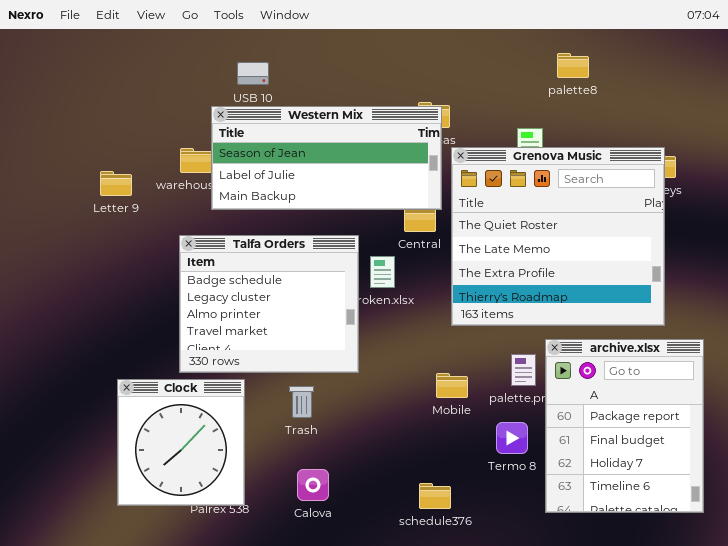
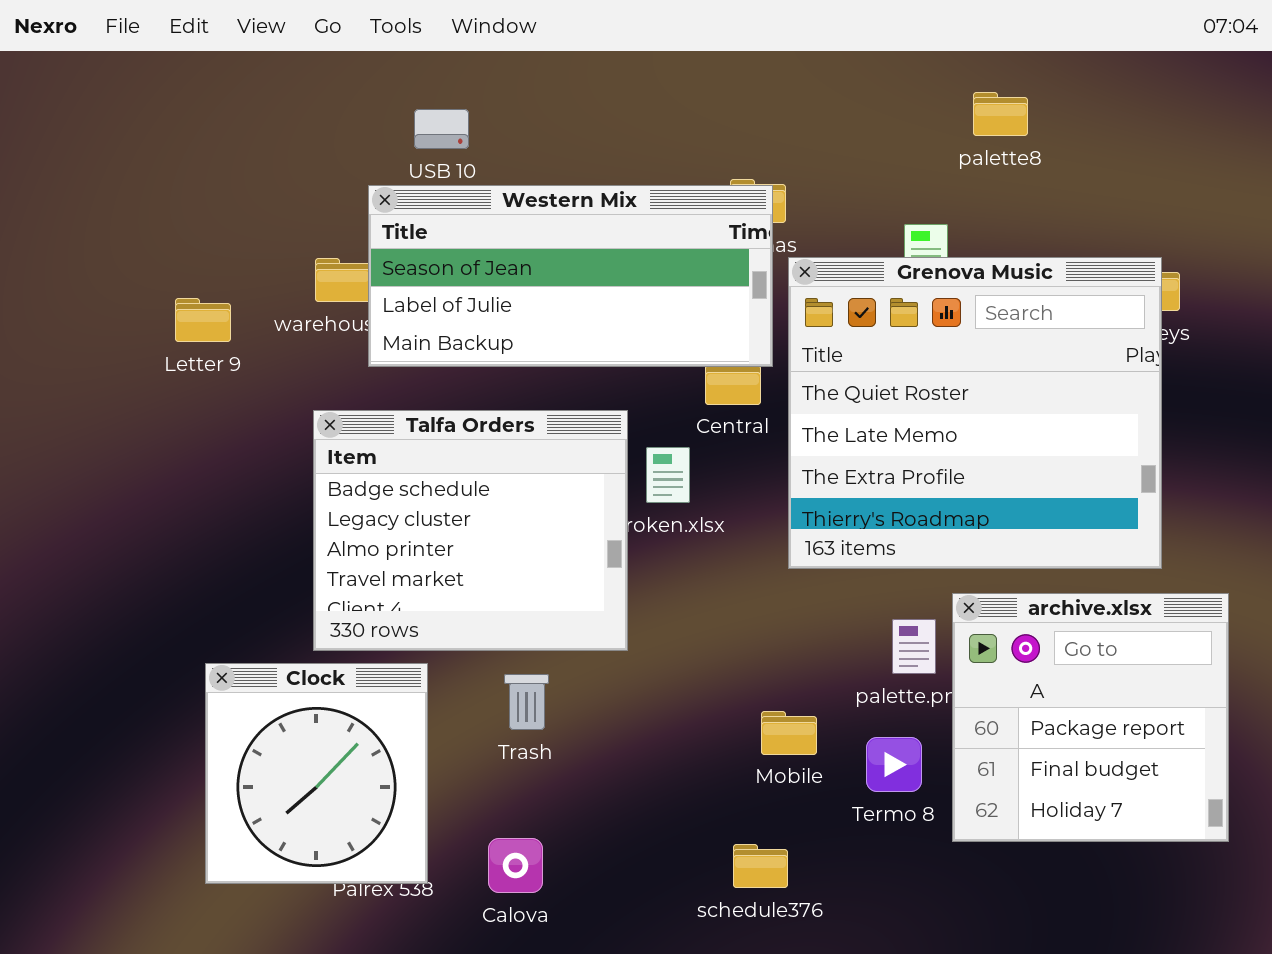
archive.xlsx: [545,339,704,513] -> [952,593,1229,842], resized
Mobile: [436,373,468,398] -> [761,711,817,755], moved
Calova: [297,469,329,501] -> [488,838,543,893], moved

